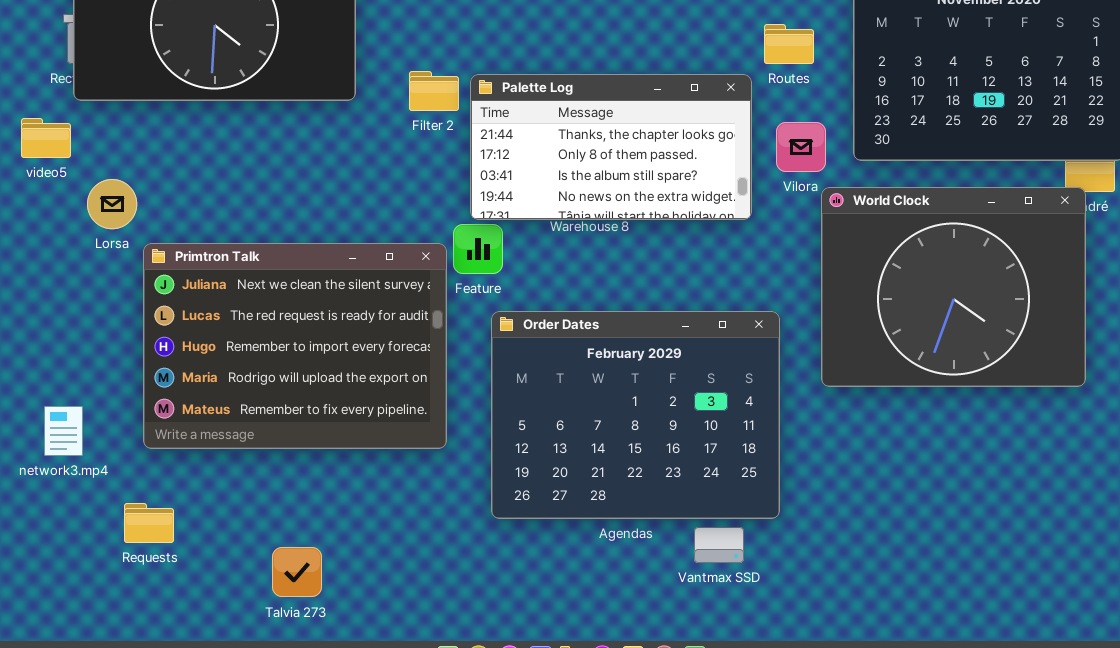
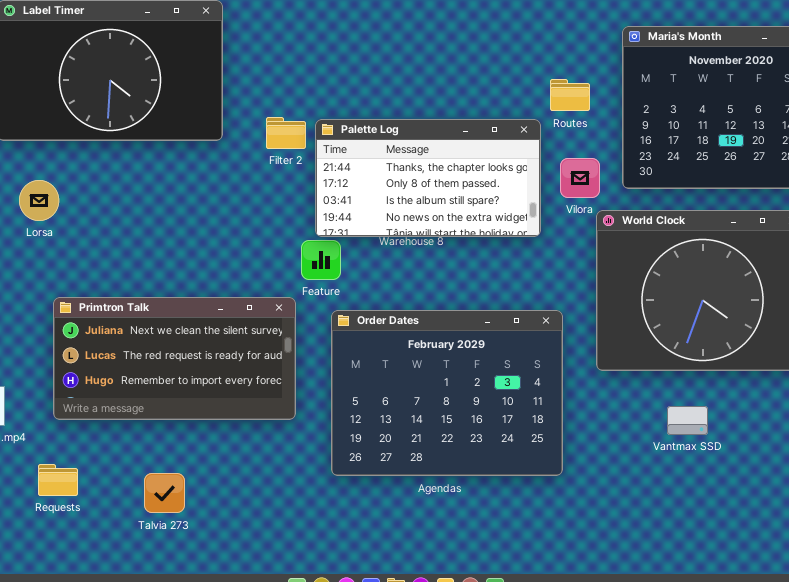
Lorsa: [87,179,137,229] -> [19,180,59,221], moved
Primtron Talk: [143,243,447,449] -> [53,297,296,420], resized
Vantmax SSD: [694,527,744,563] -> [667,406,708,435], moved
Talvia 273: [272,547,322,597] -> [144,473,185,513], moved

